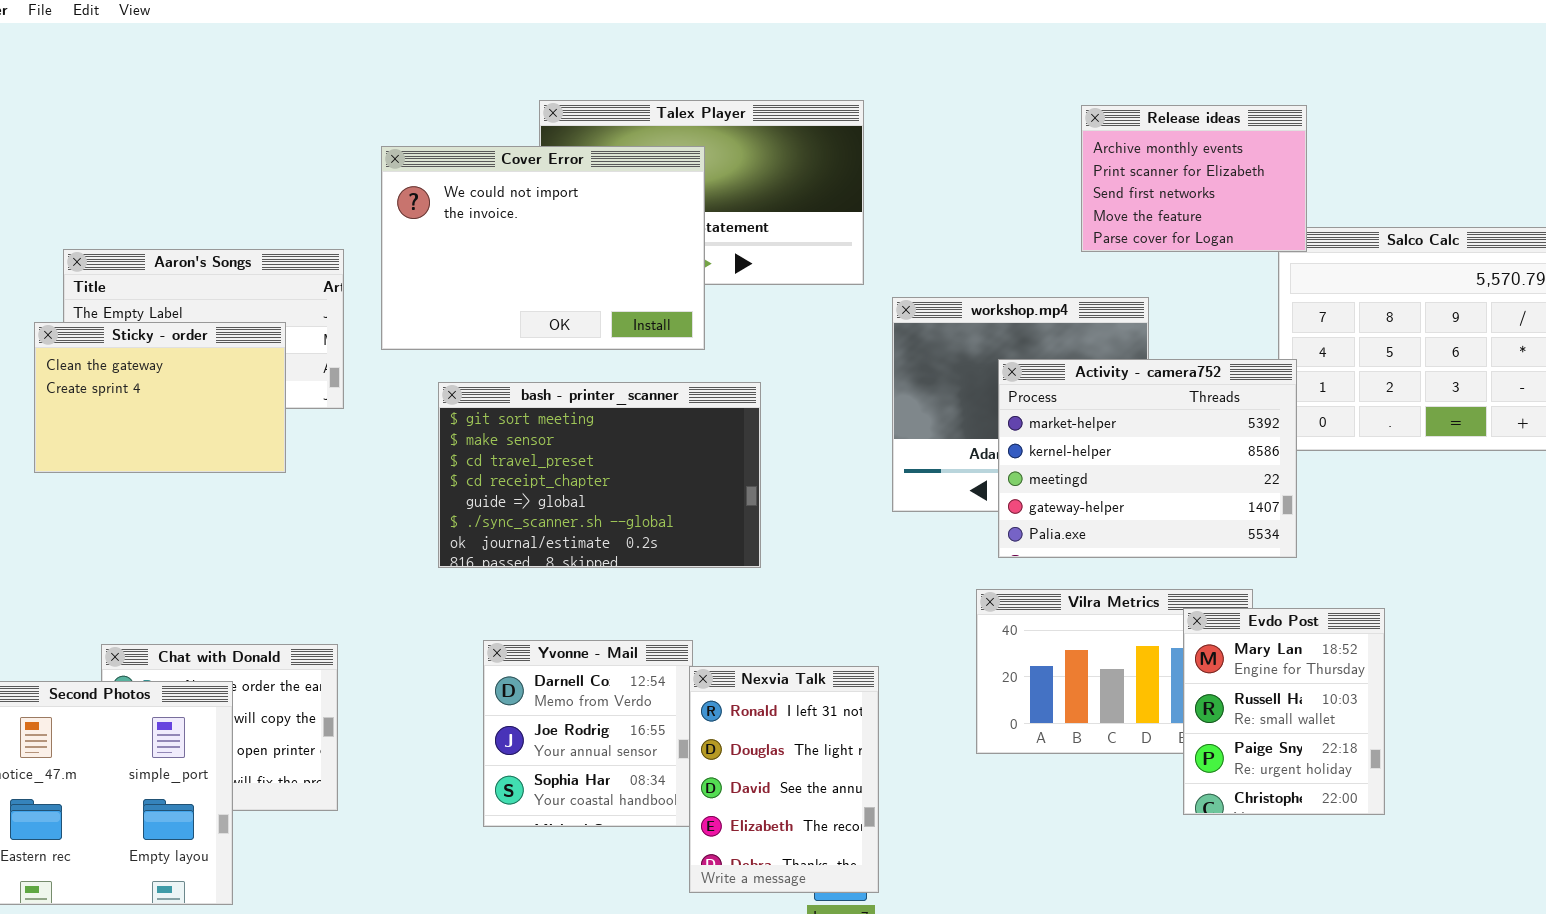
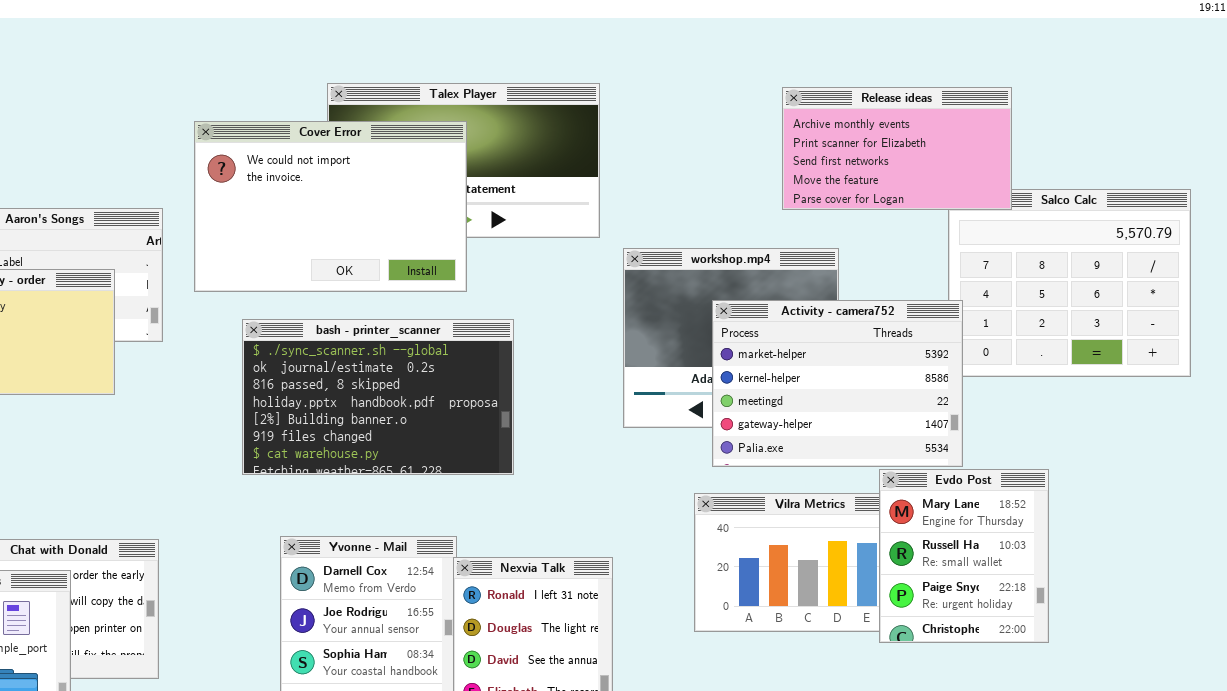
Release ideas: [1081,105,1307,252] -> [782,87,1012,210], resized
bash - printer_scanner: [438,382,761,568] -> [242,319,514,475], scrolled down 5 rows
Evdo Post: [1183,608,1385,815] -> [879,469,1049,643], moved

